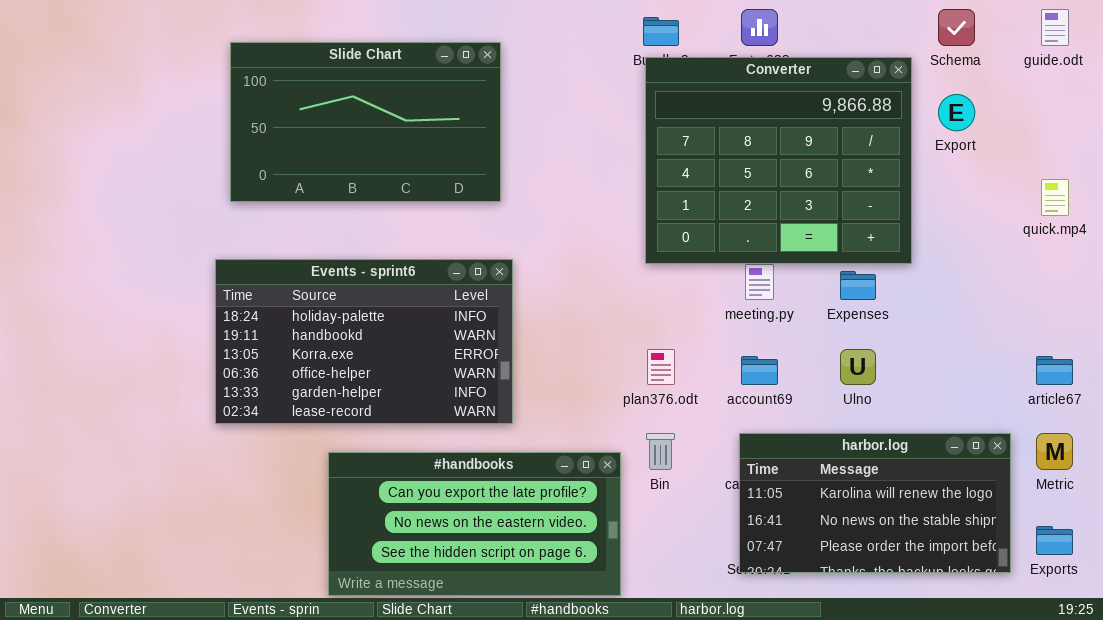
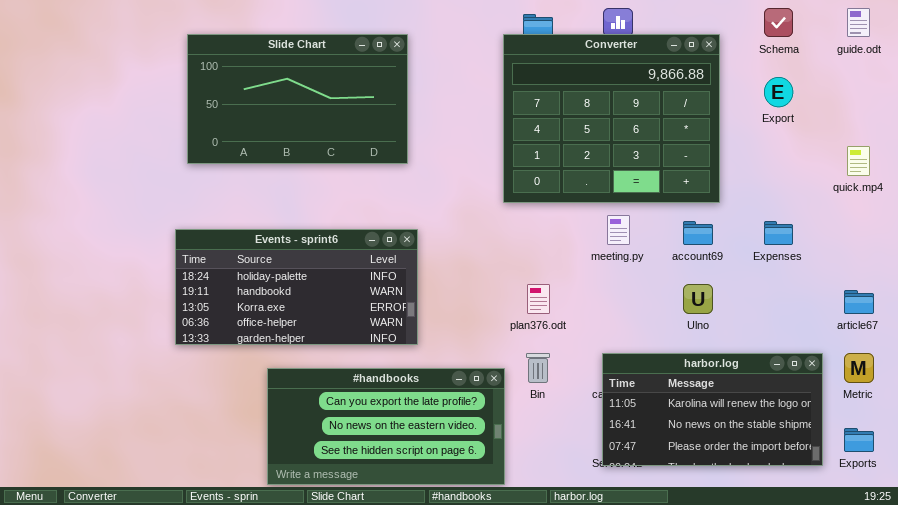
Converter: [645,57,912,264] -> [503,34,720,203], moved
Events - sprint6: [215,259,513,424] -> [175,229,418,345], resized
Expenses: [840,271,876,300] -> [764,221,793,245], moved
account69: [741,356,778,385] -> [683,221,713,245], moved

